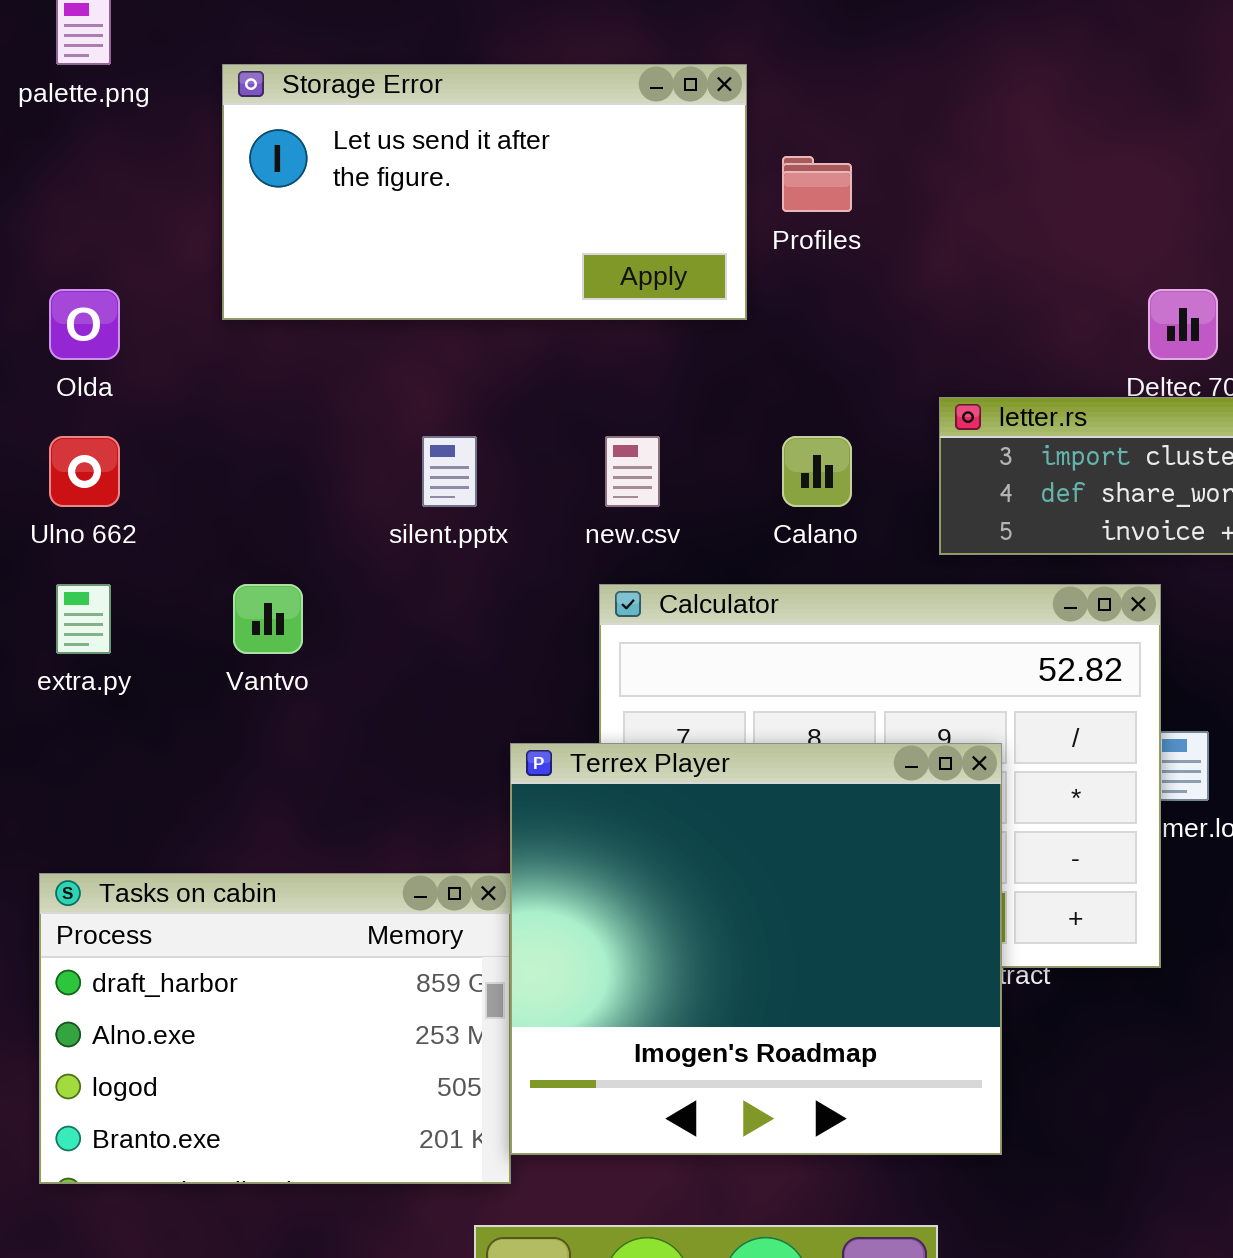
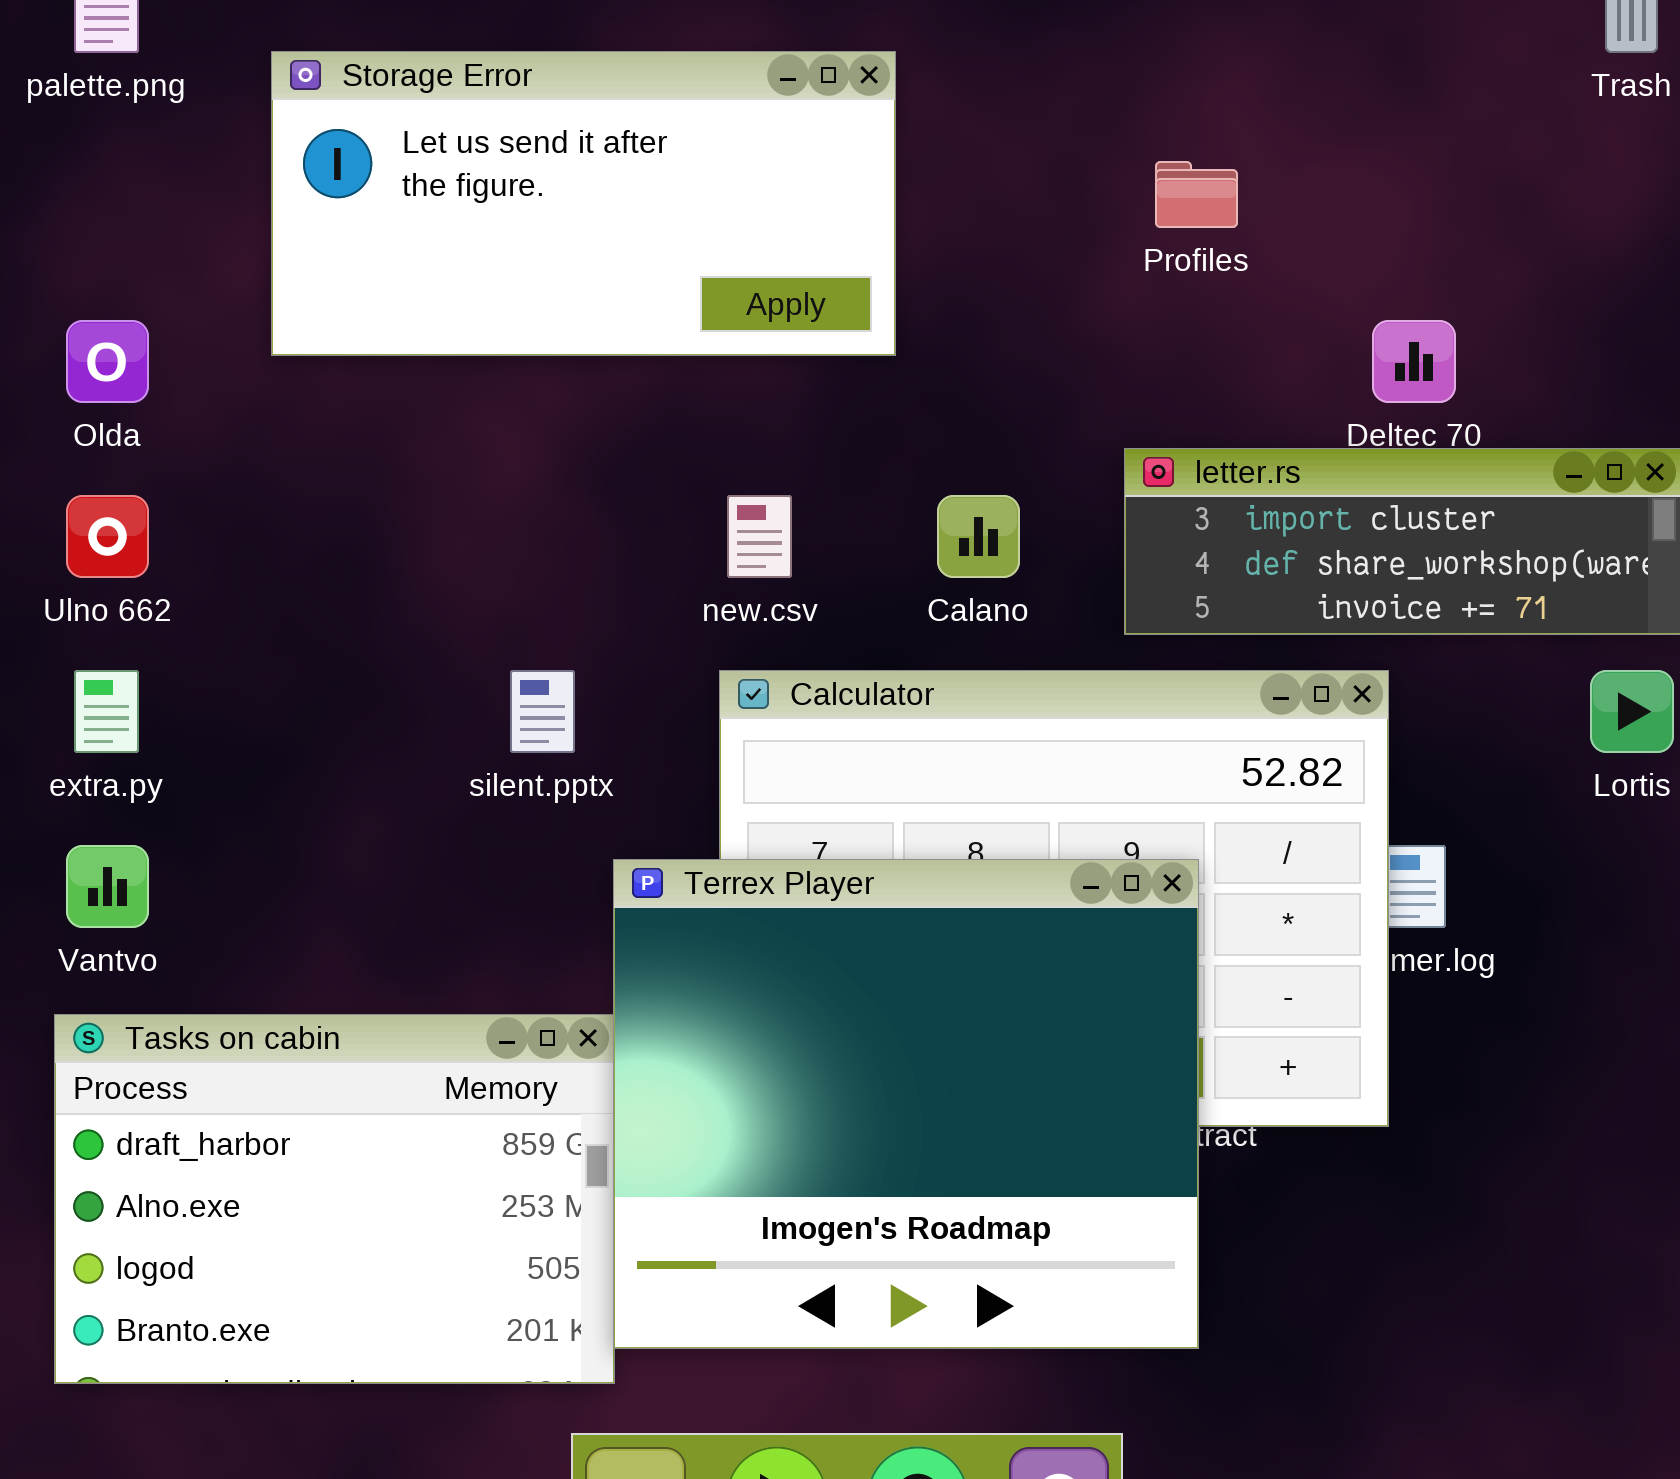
Profiles: [782,156,852,212] -> [1155,161,1238,228], moved
silent.pptx: [422,436,477,507] -> [510,670,575,753], moved
Vantvo: [233,584,303,654] -> [66,845,149,928], moved

